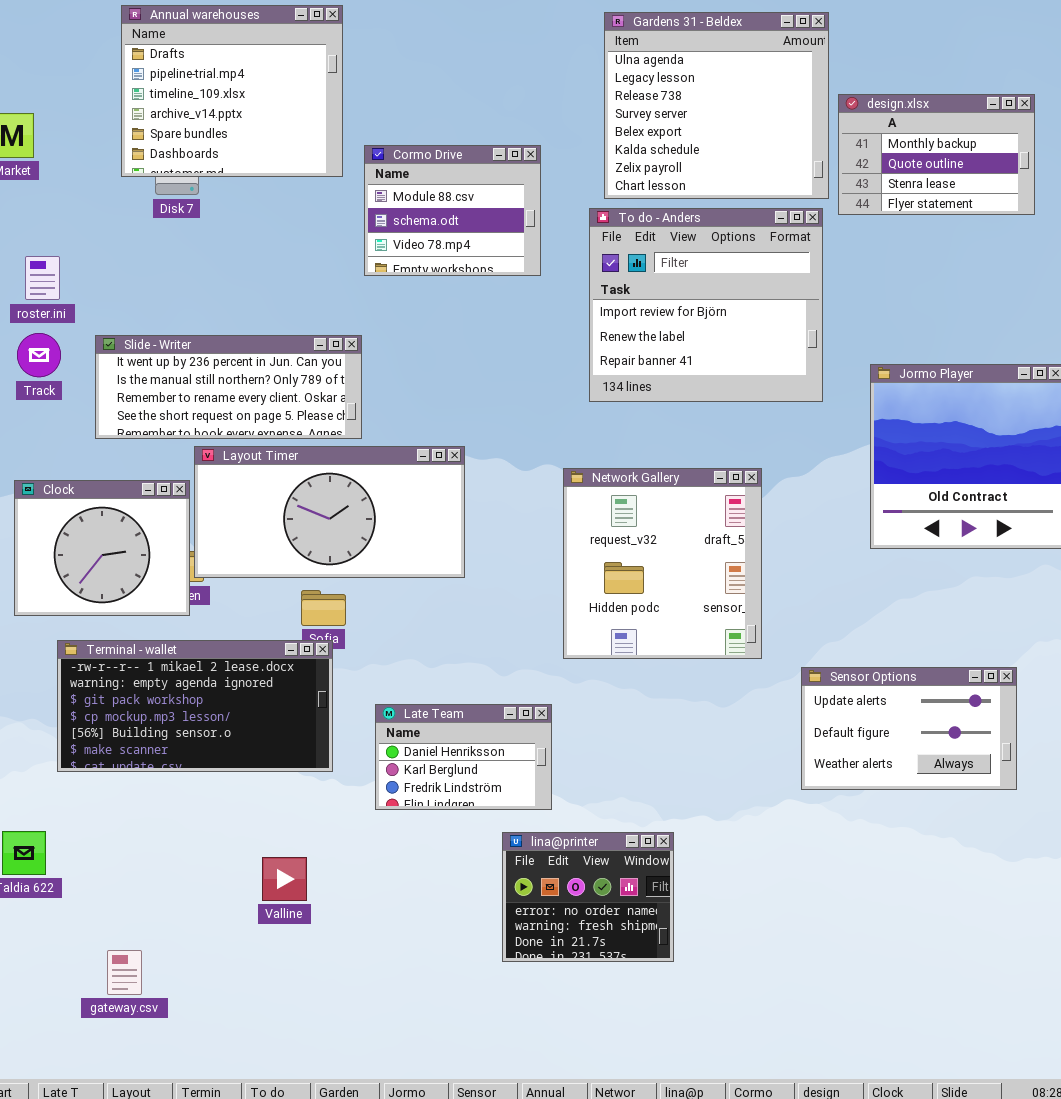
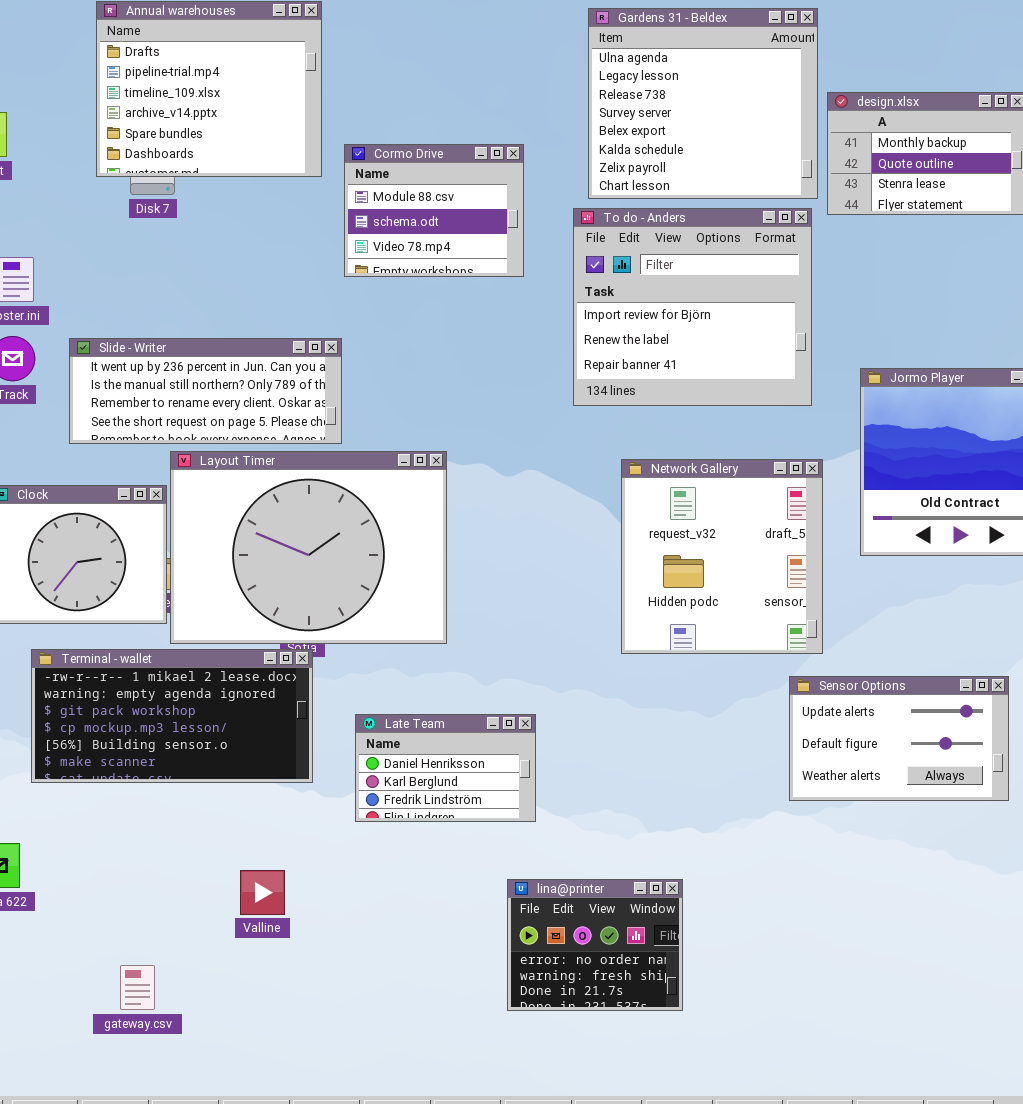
Layout Timer: [194,446,465,578] -> [170,451,447,644], resized
Network Gallery: [563,468,762,659] -> [621,459,823,654], moved
lina@printer: [502,832,674,962] -> [507,879,683,1011], moved
gateway.csv: [107,950,142,995] -> [120,965,155,1010], moved

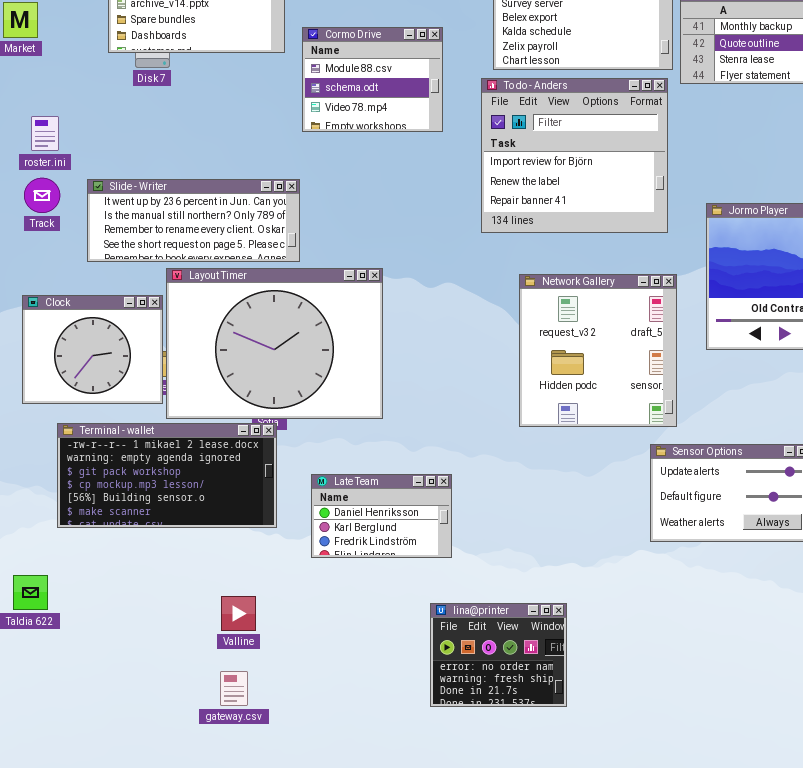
gateway.csv: [120,965,155,1010] -> [220,671,248,706], moved

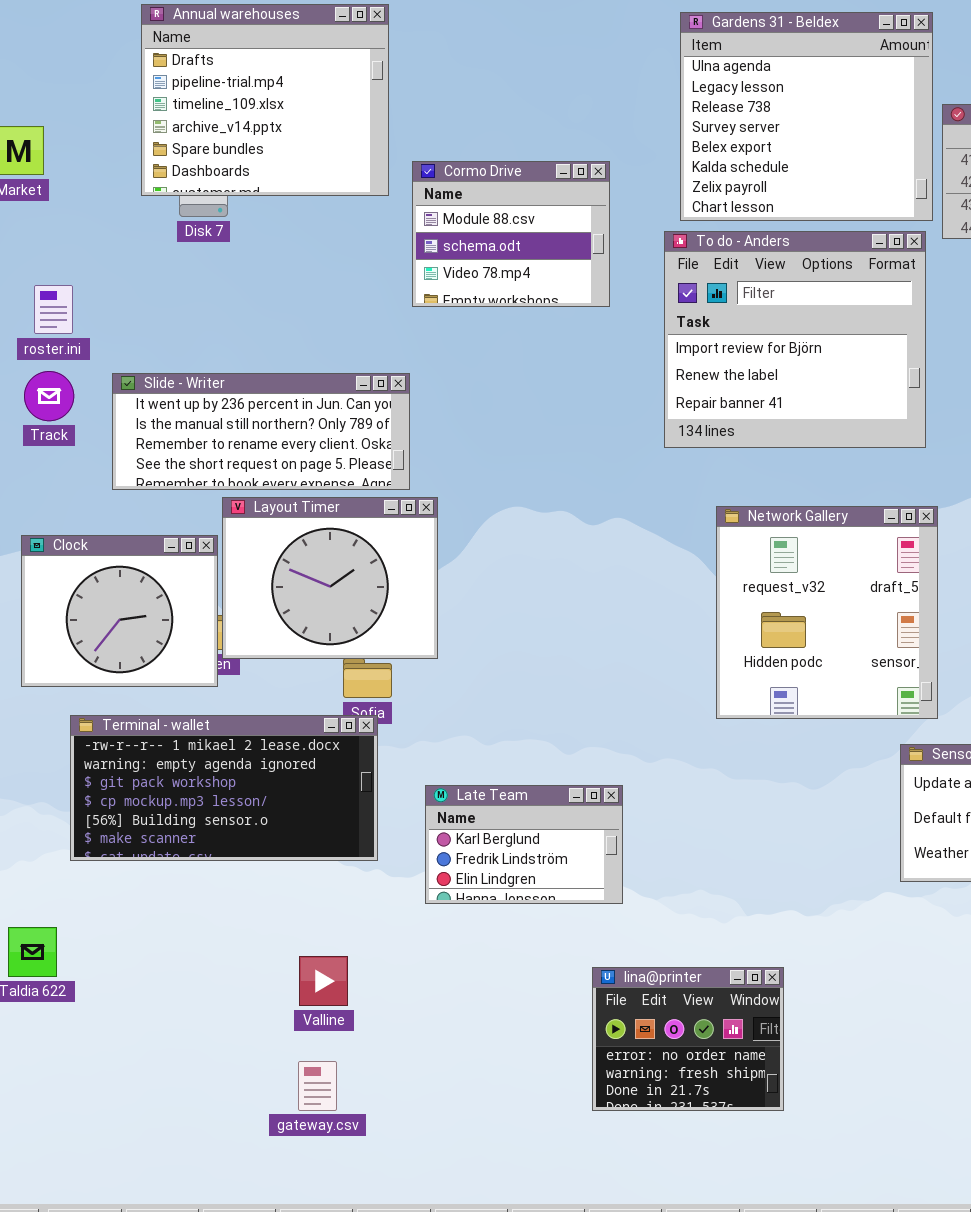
Layout Timer: [166,268,383,419] -> [222,497,438,659], resized
Late Team: [311,474,452,558] -> [425,785,623,904], scrolled down 1 row

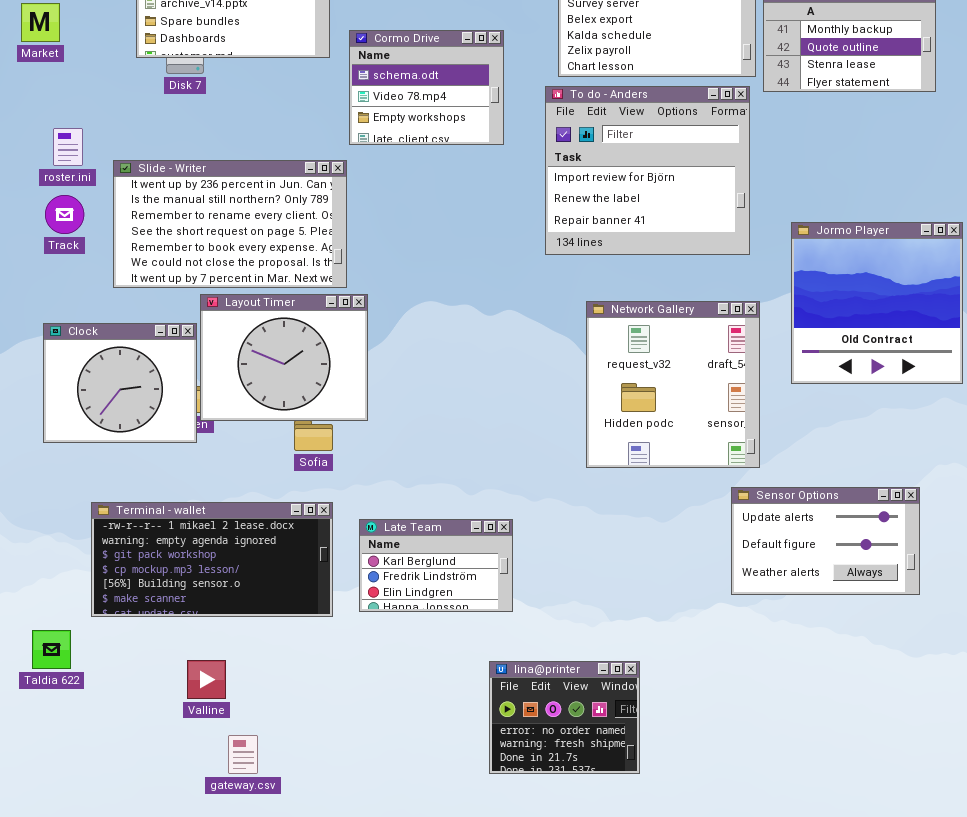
Cormo Drive: [412,161,610,307] -> [349,30,504,145], scrolled down 1 row
Slide - Writer: [112,373,410,490] -> [113,160,347,288], resized
Terminal - wallet: [70,715,378,861] -> [91,502,333,617], moved
Valline: [299,956,348,1006] -> [187,660,226,699], moved
gateway.csv: [298,1061,337,1111] -> [228,735,258,774], moved

